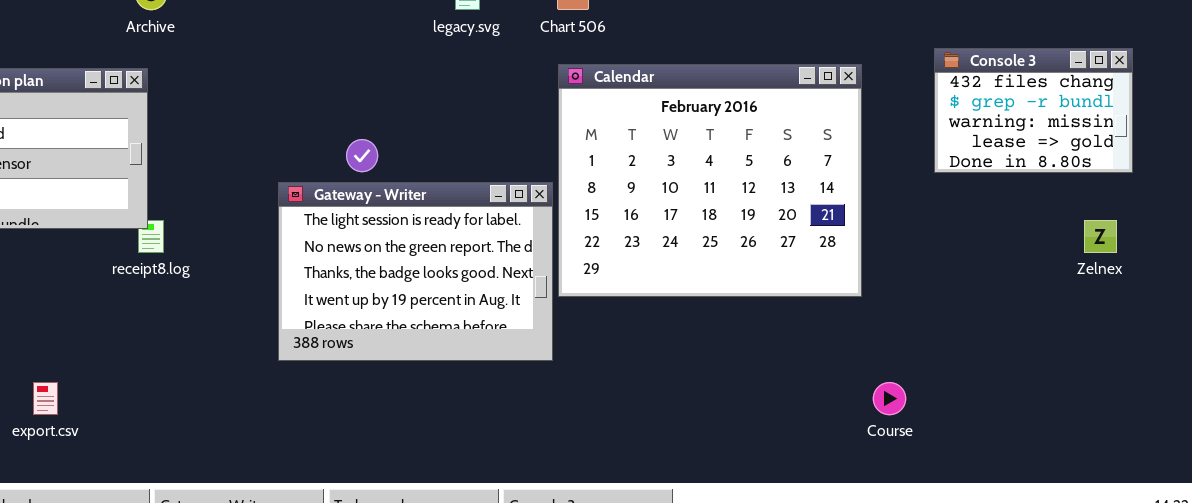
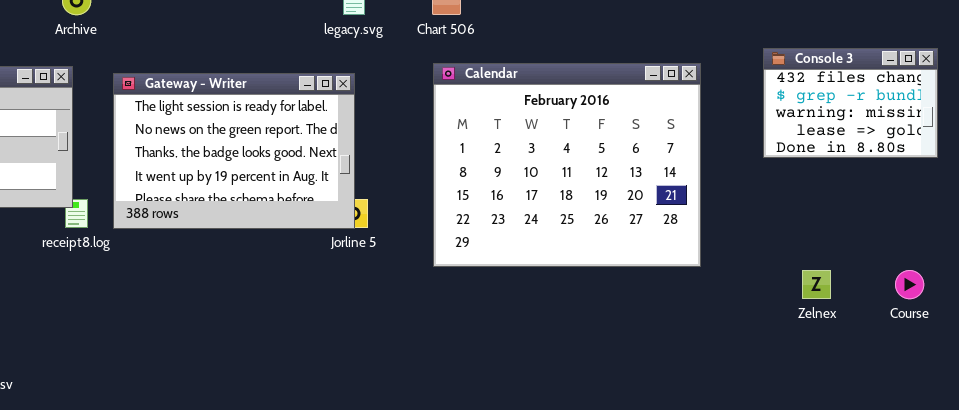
Gateway - Writer: [278,182,553,361] -> [113,73,355,229], moved
Zelnex: [1084,220,1117,253] -> [802,270,831,299], moved
Course: [873,382,906,415] -> [895,270,924,299], moved

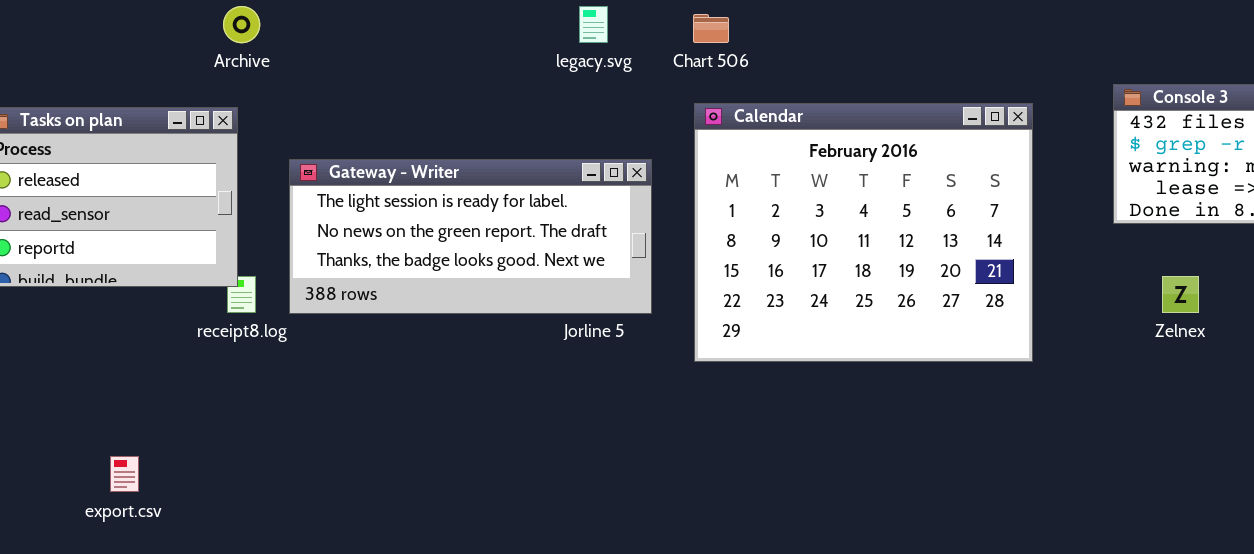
Gateway - Writer: [113,73,355,229] -> [289,159,652,314], resized
Zelnex: [802,270,831,299] -> [1162,276,1199,313], moved

